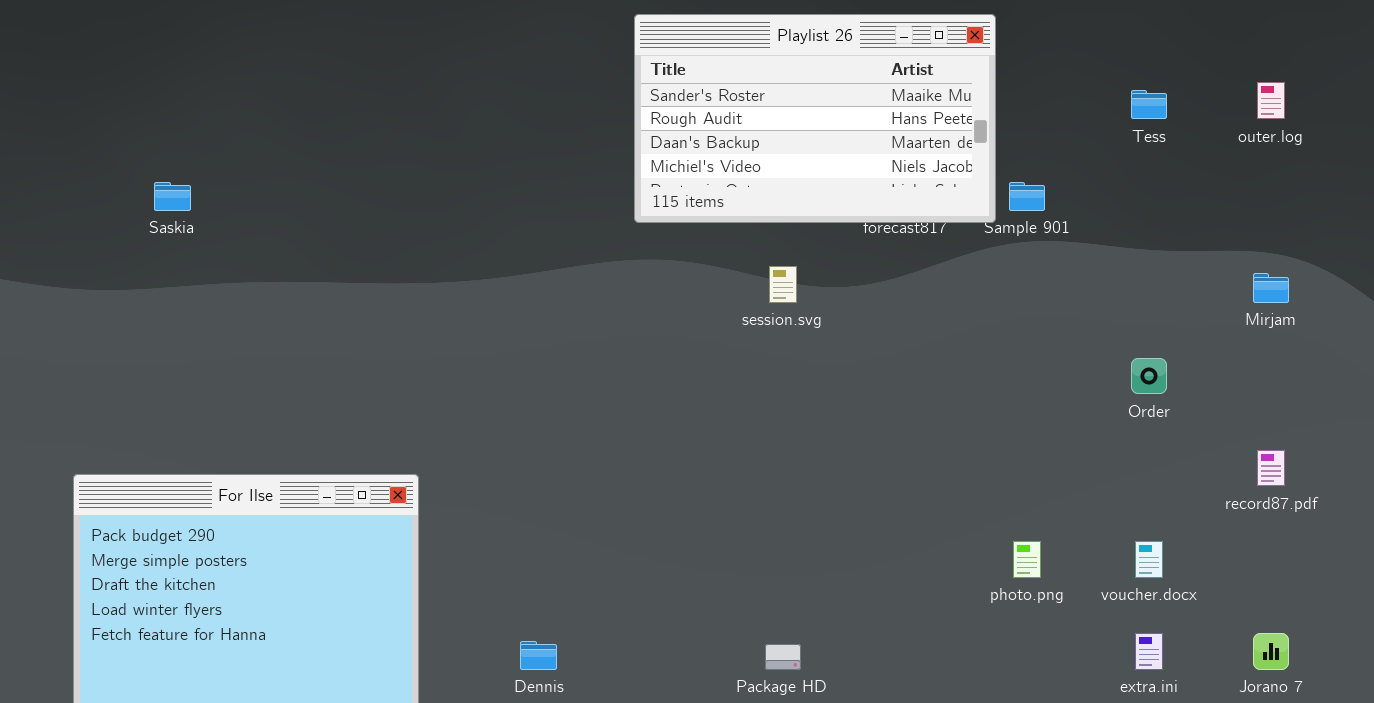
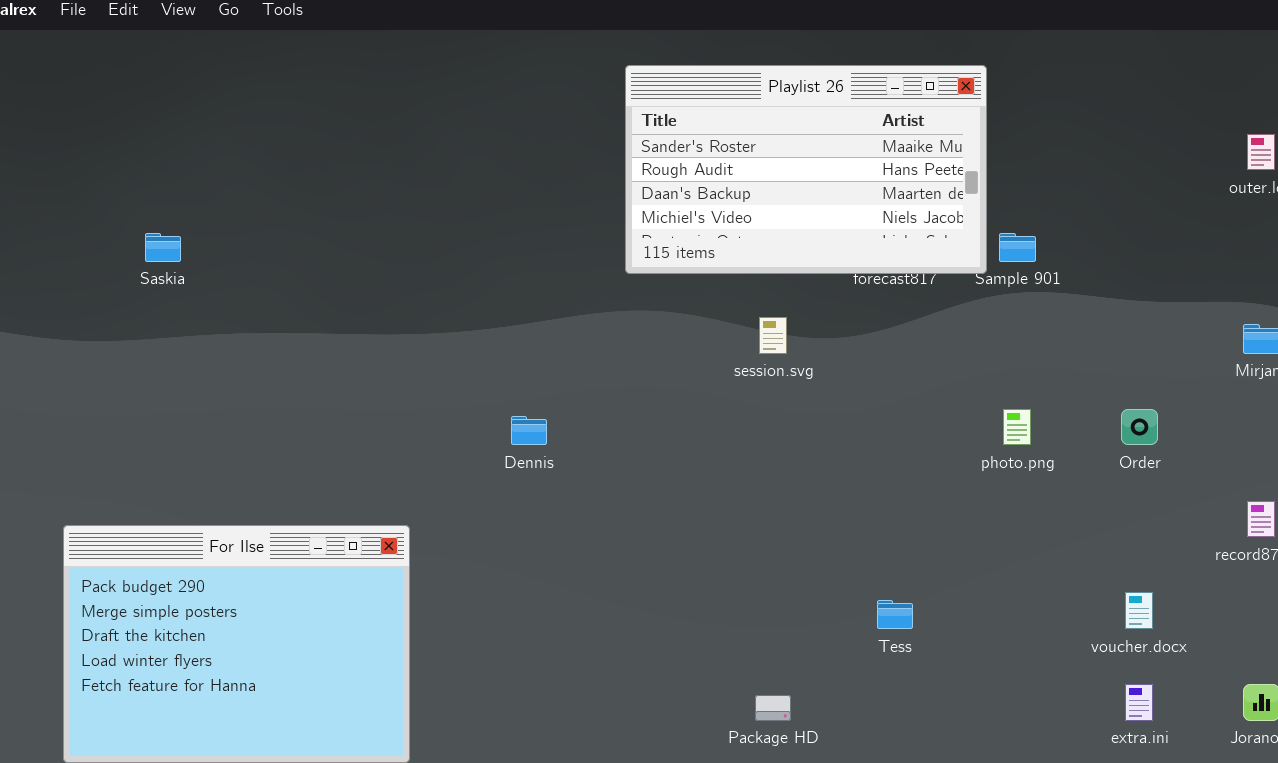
Tess: [1131,90,1167,119] -> [877,600,913,629], moved
photo.png: [1013,541,1041,578] -> [1003,409,1031,445], moved
Dennis: [520,641,557,670] -> [511,416,547,445], moved

